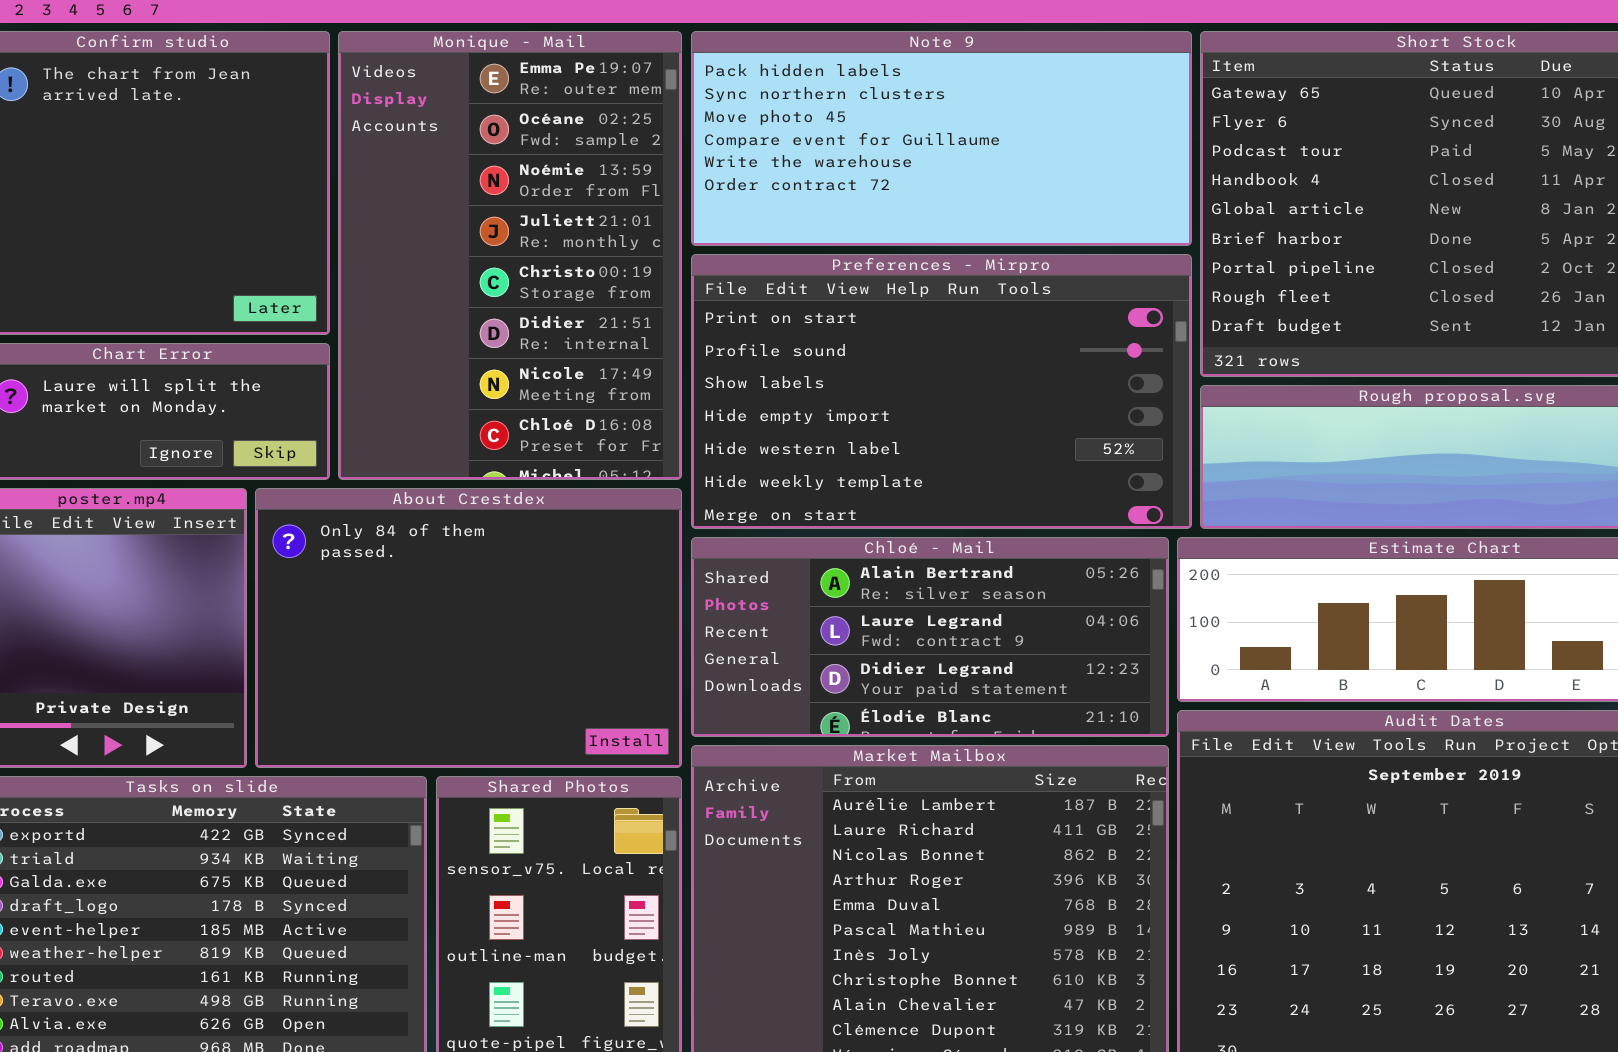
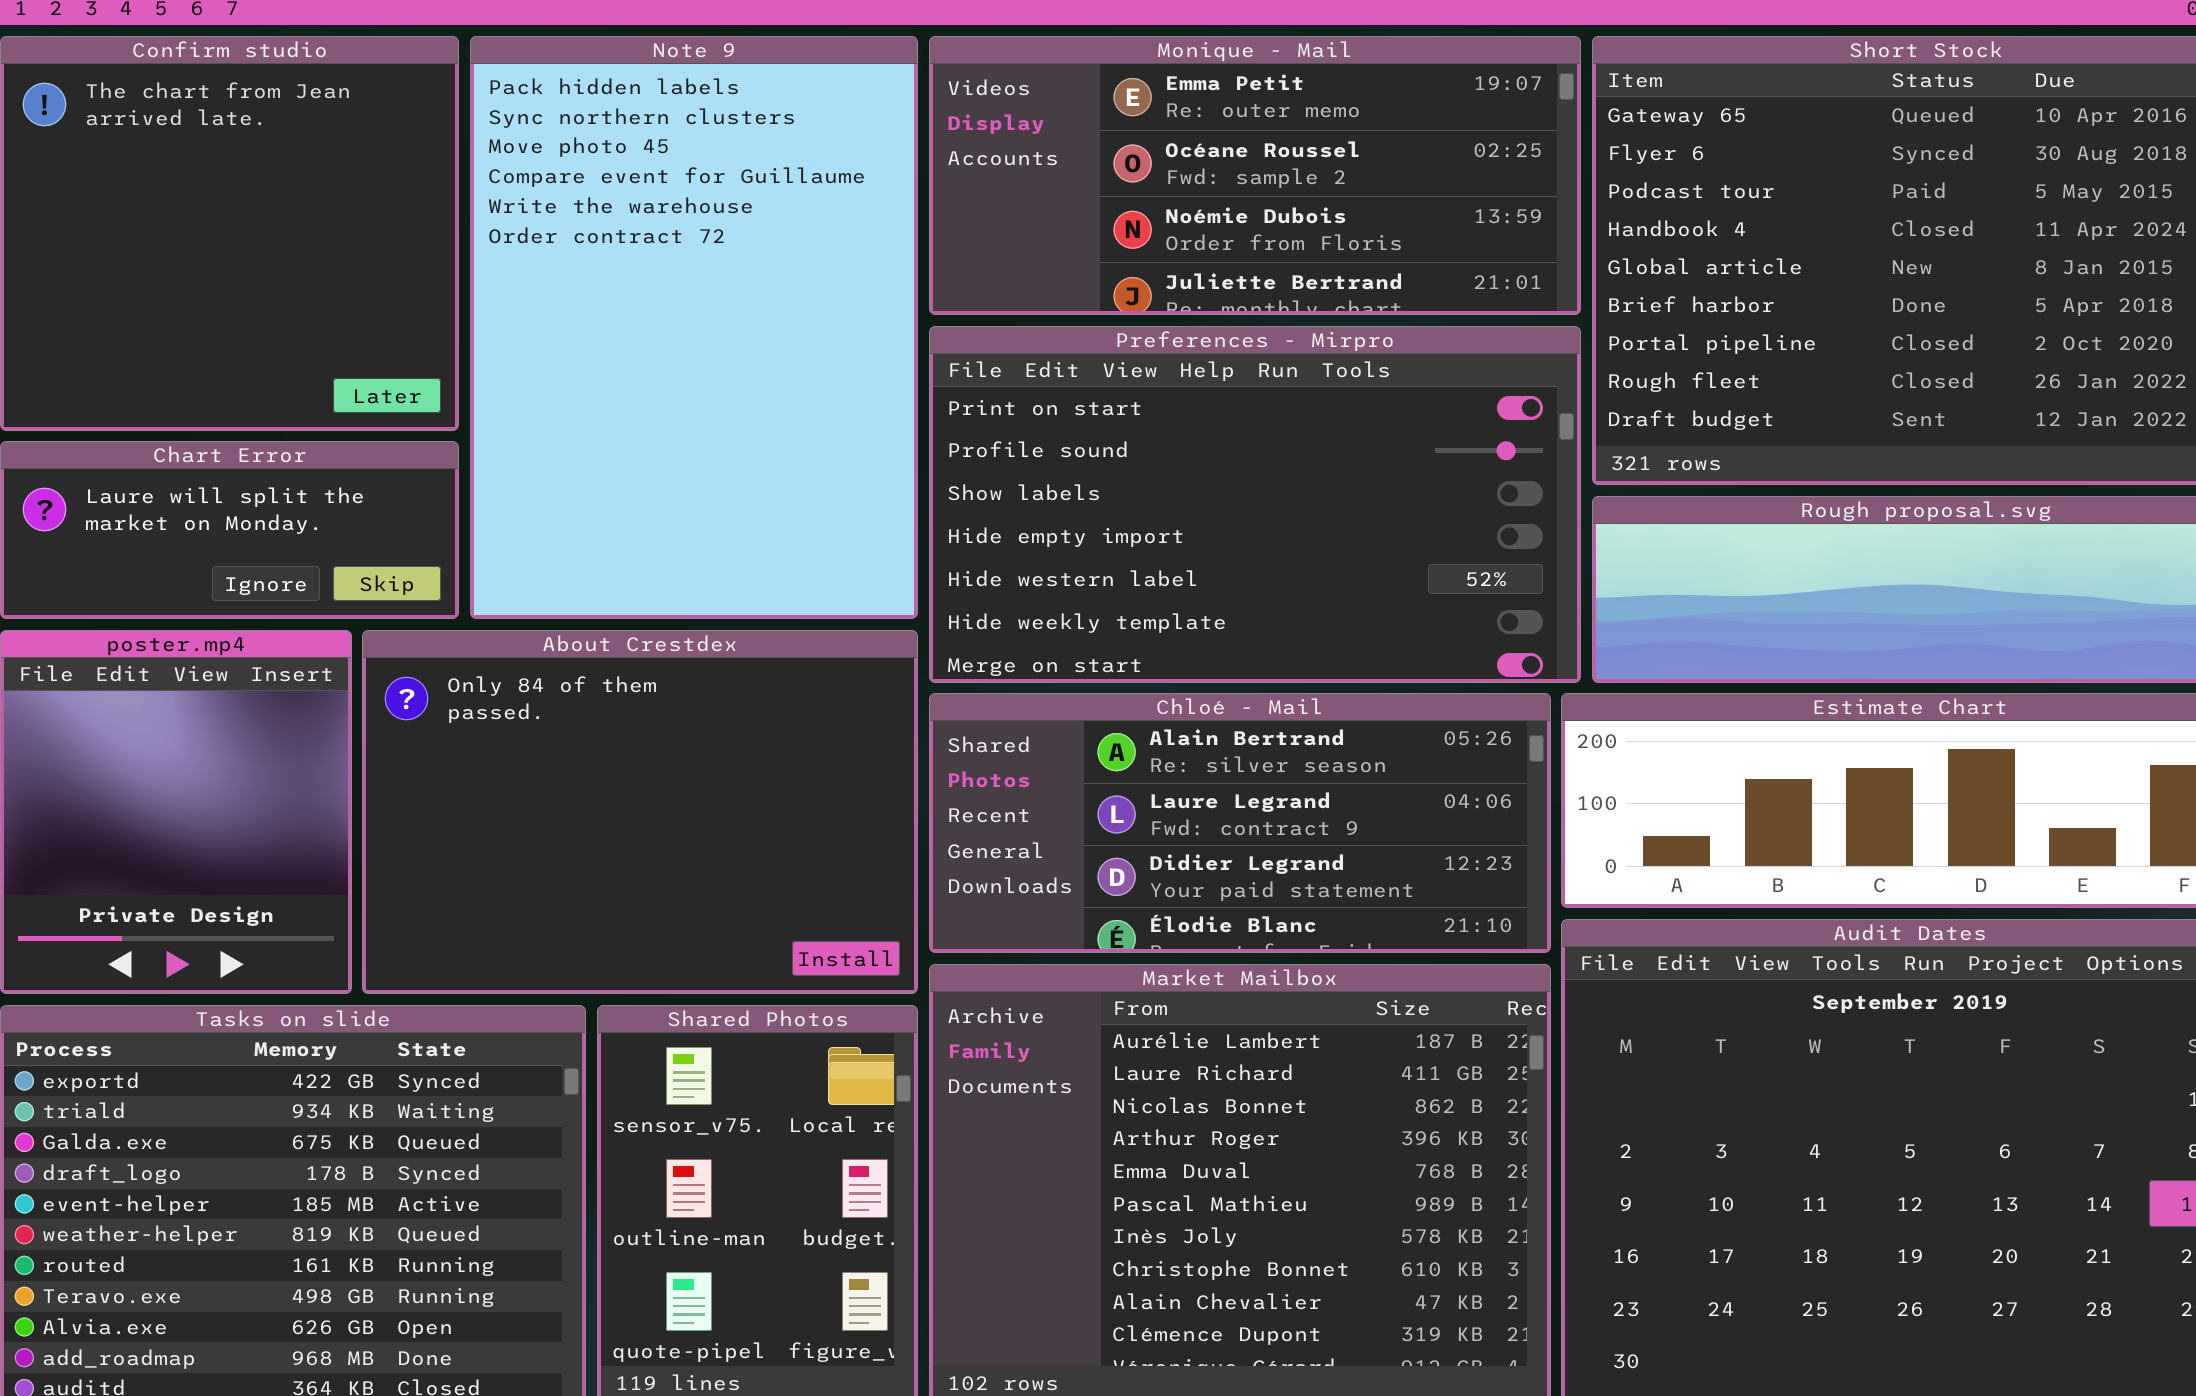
Monique - Mail: [338,31,682,480] -> [929,36,1581,315], moved, resized
Note 9: [691,31,1192,246] -> [470,36,918,619], moved, resized

